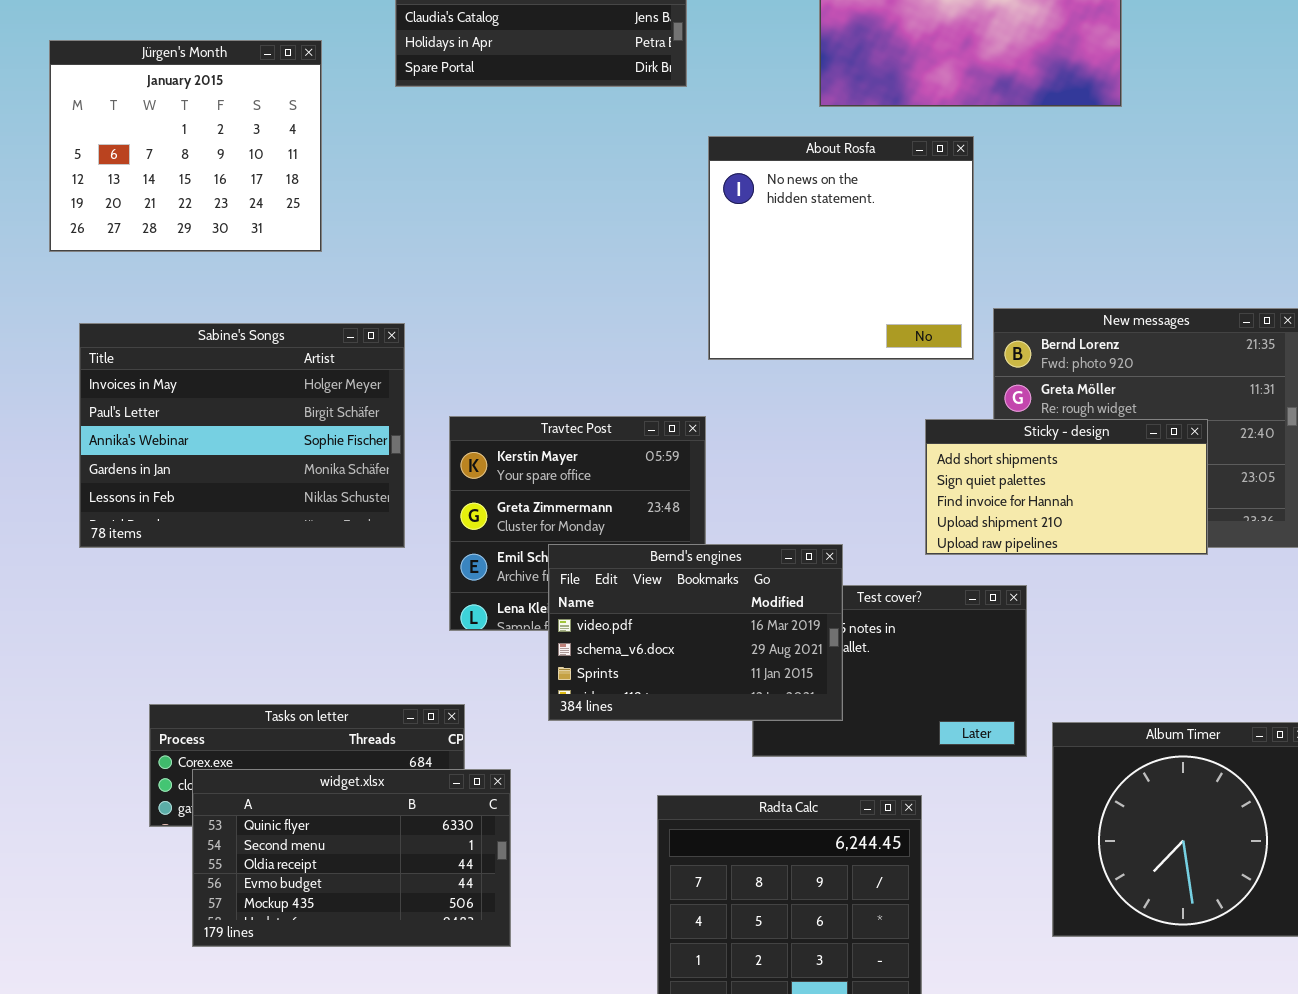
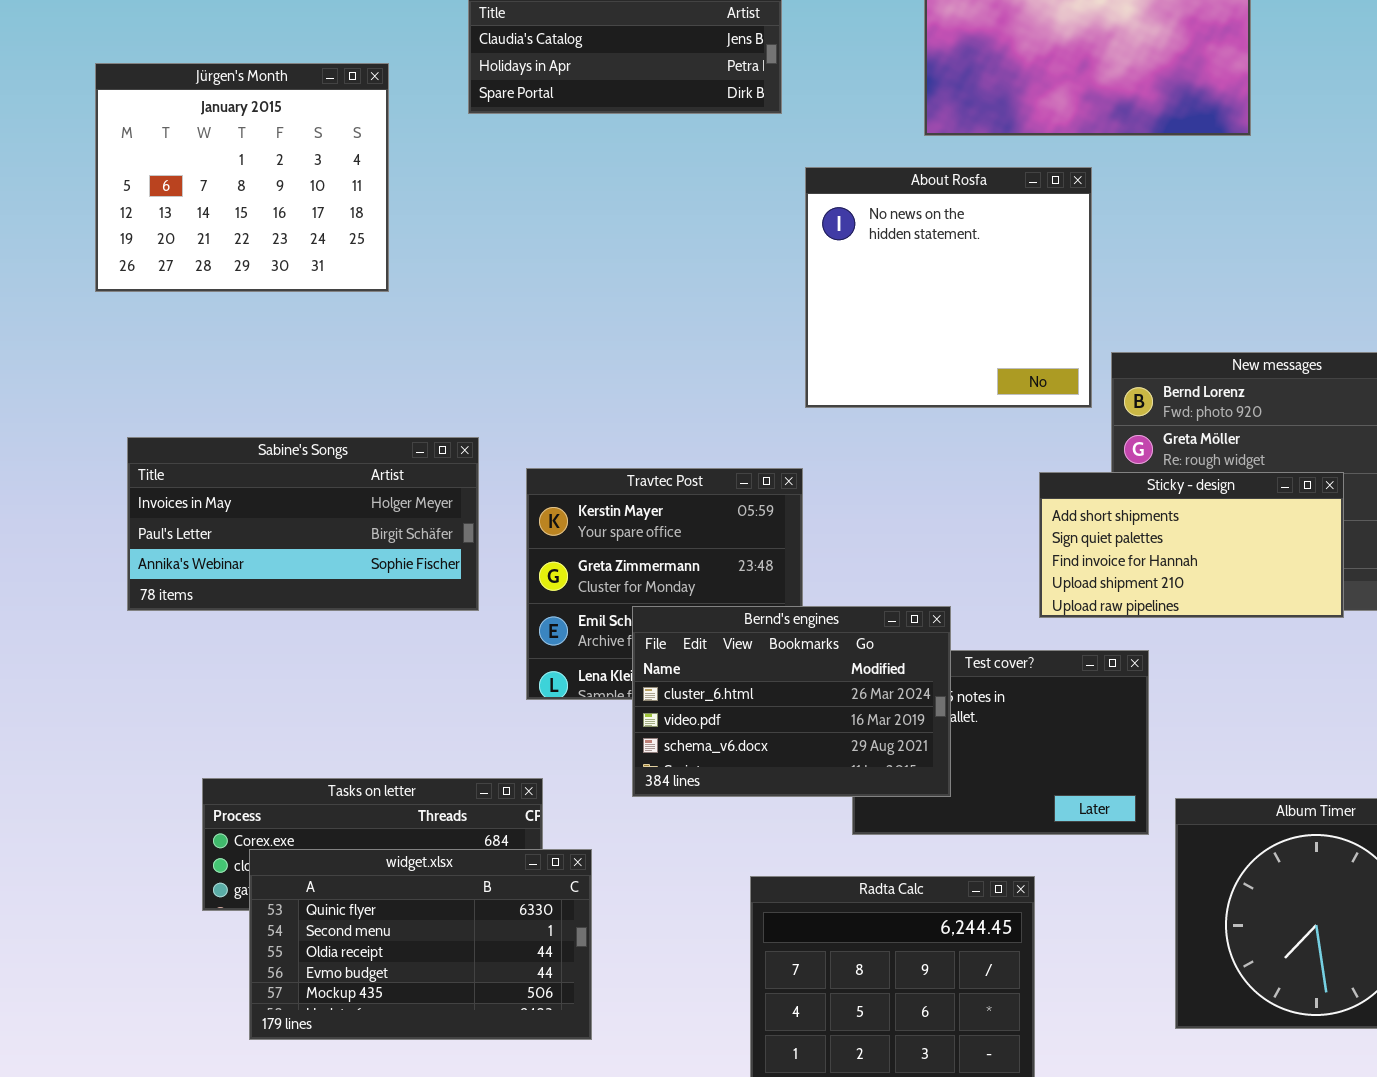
Sabine's Songs: [79,323,405,548] -> [127,437,479,611], resized
Bernd's engines: [548,544,843,721] -> [632,606,951,797], scrolled up 1 row

